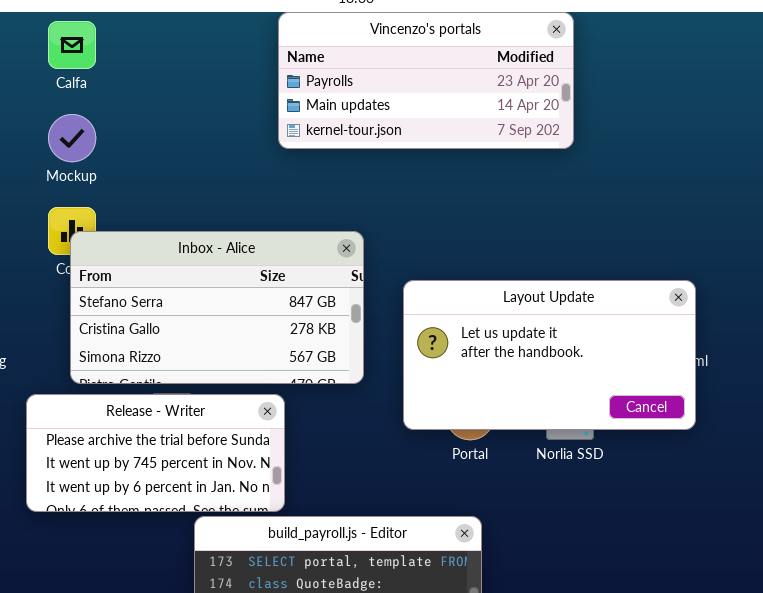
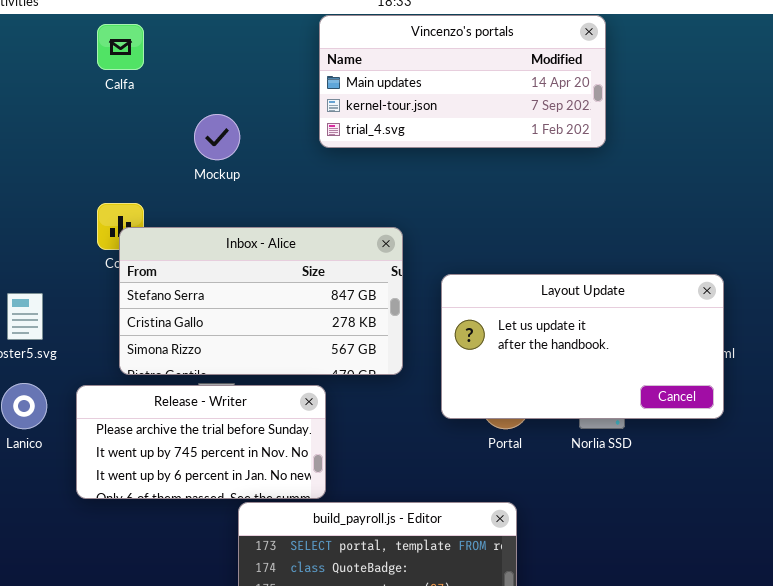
Vincenzo's portals: [278,12,574,149] -> [319,15,606,148], scrolled down 1 row
Mockup: [48,114,96,162] -> [194,114,240,160], moved

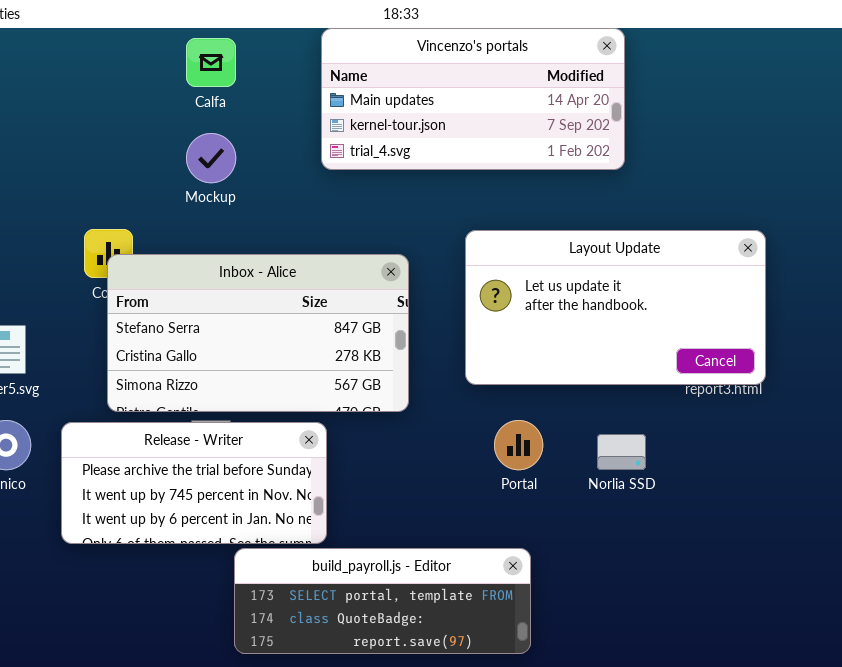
Calfa: [97,24,144,70] -> [186,38,236,87], moved
Layout Update: [441,274,724,419] -> [465,230,766,385], moved

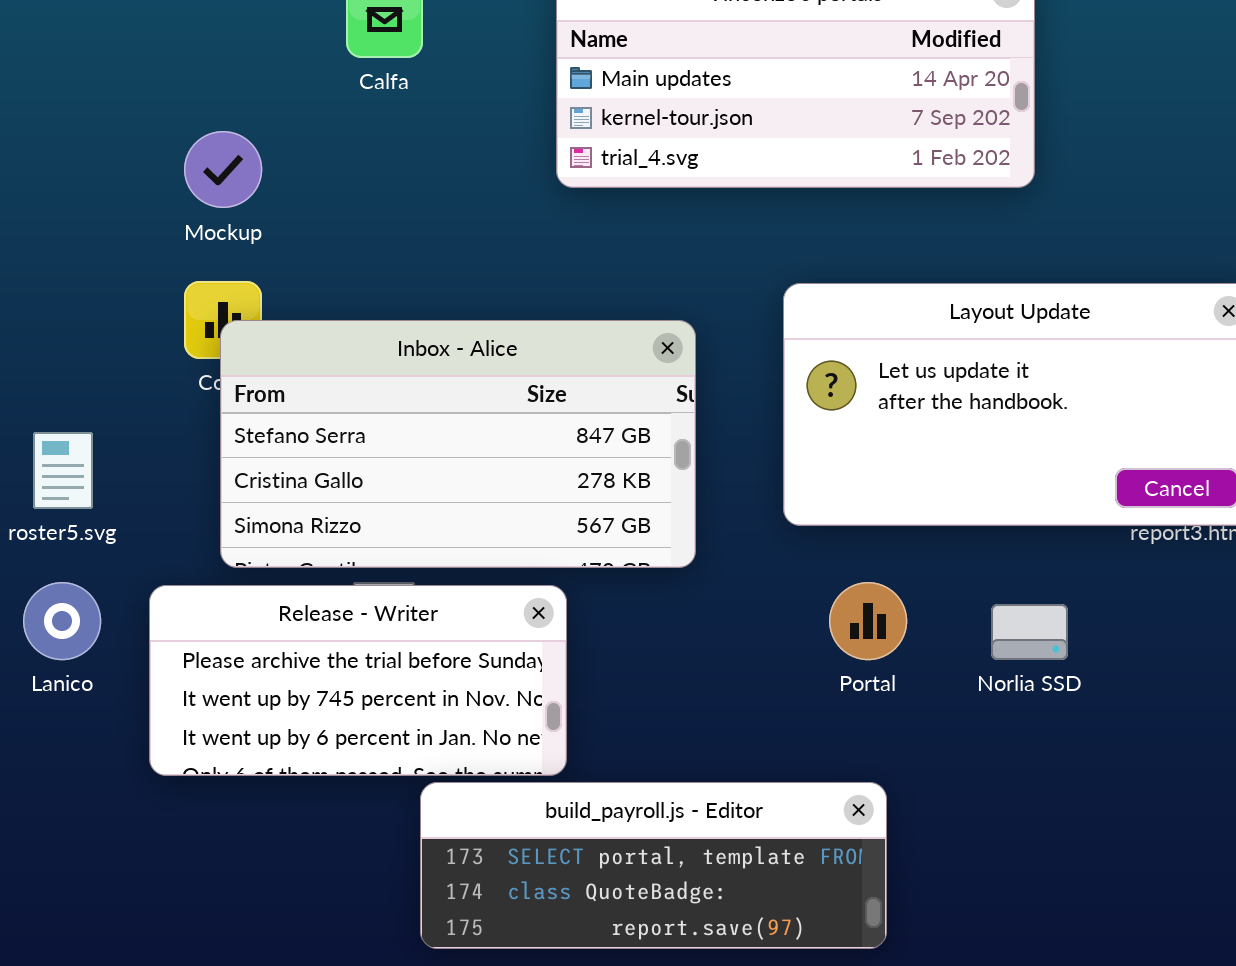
Mockup: [186,133,236,183] -> [184,131,262,208], moved

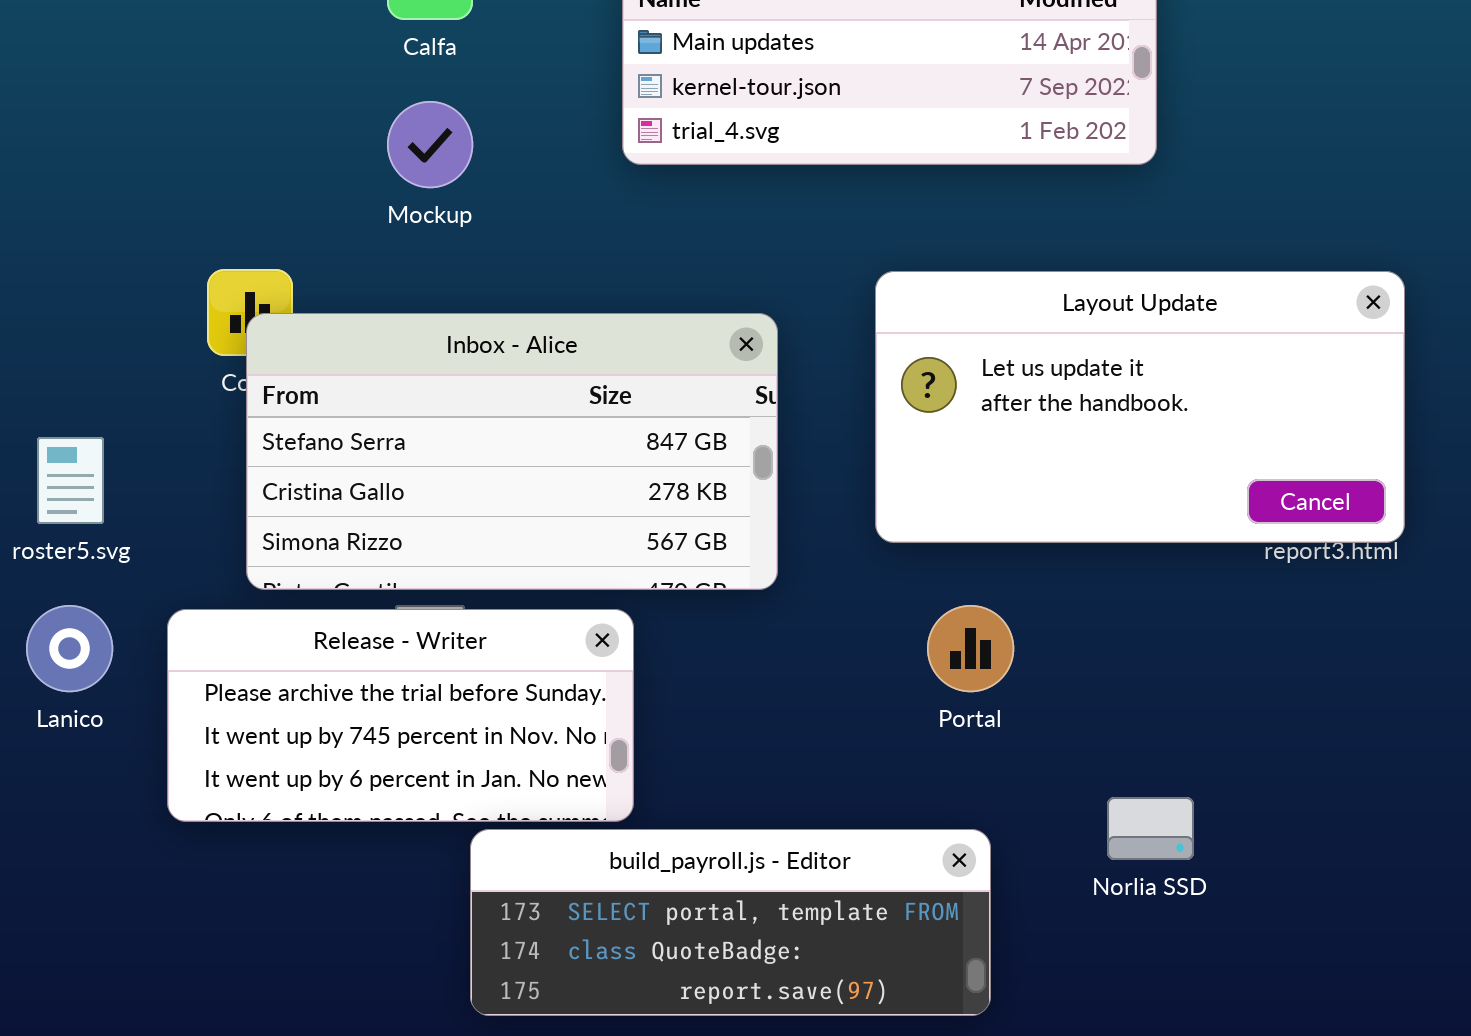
Mockup: [184,131,262,208] -> [387,101,473,188], moved
Norlia SSD: [991,604,1068,660] -> [1107,797,1194,860], moved

